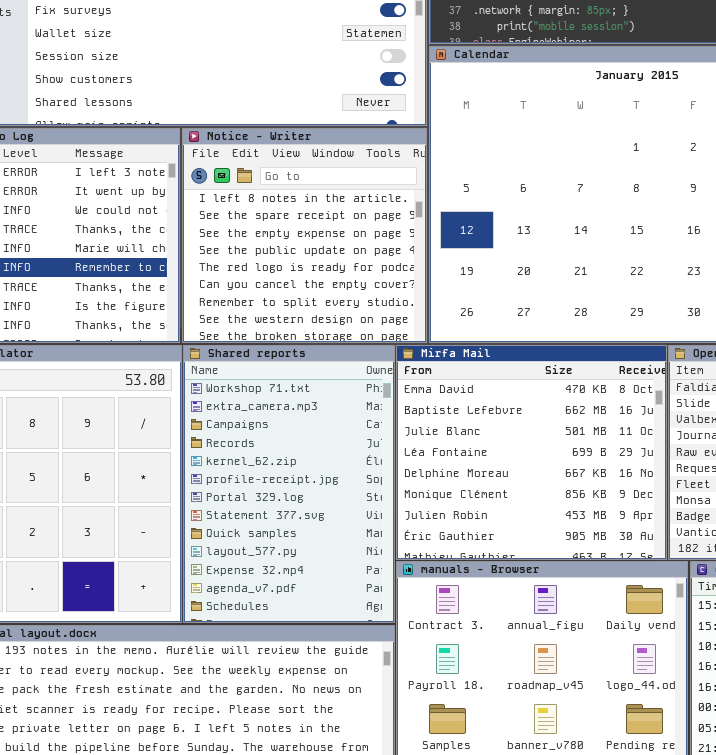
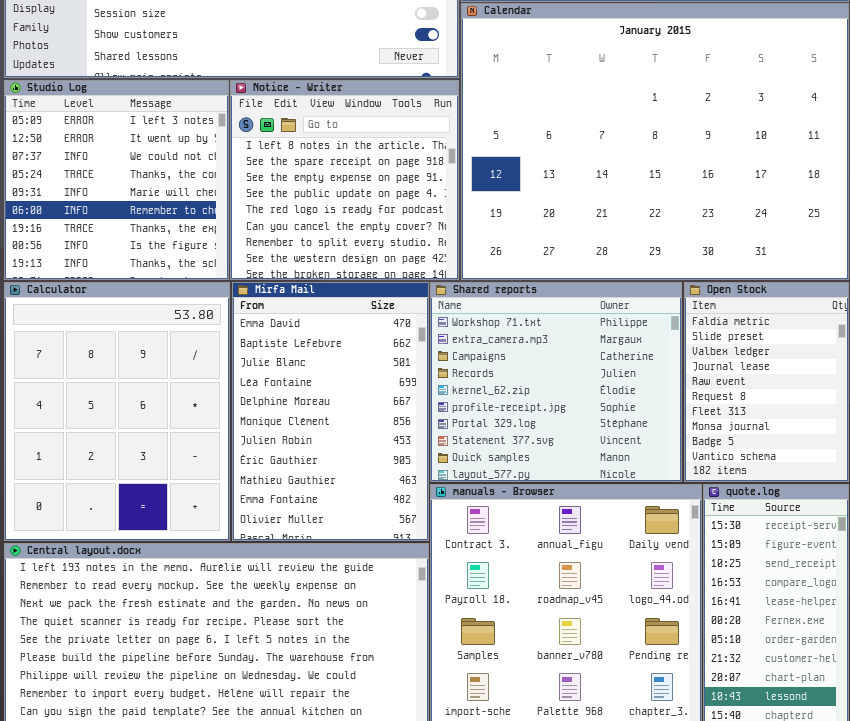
Shared reports: [183,345,395,623] -> [430,282,682,482], moved, resized
Mirfa Mail: [396,345,667,560] -> [232,282,429,541], moved, resized

